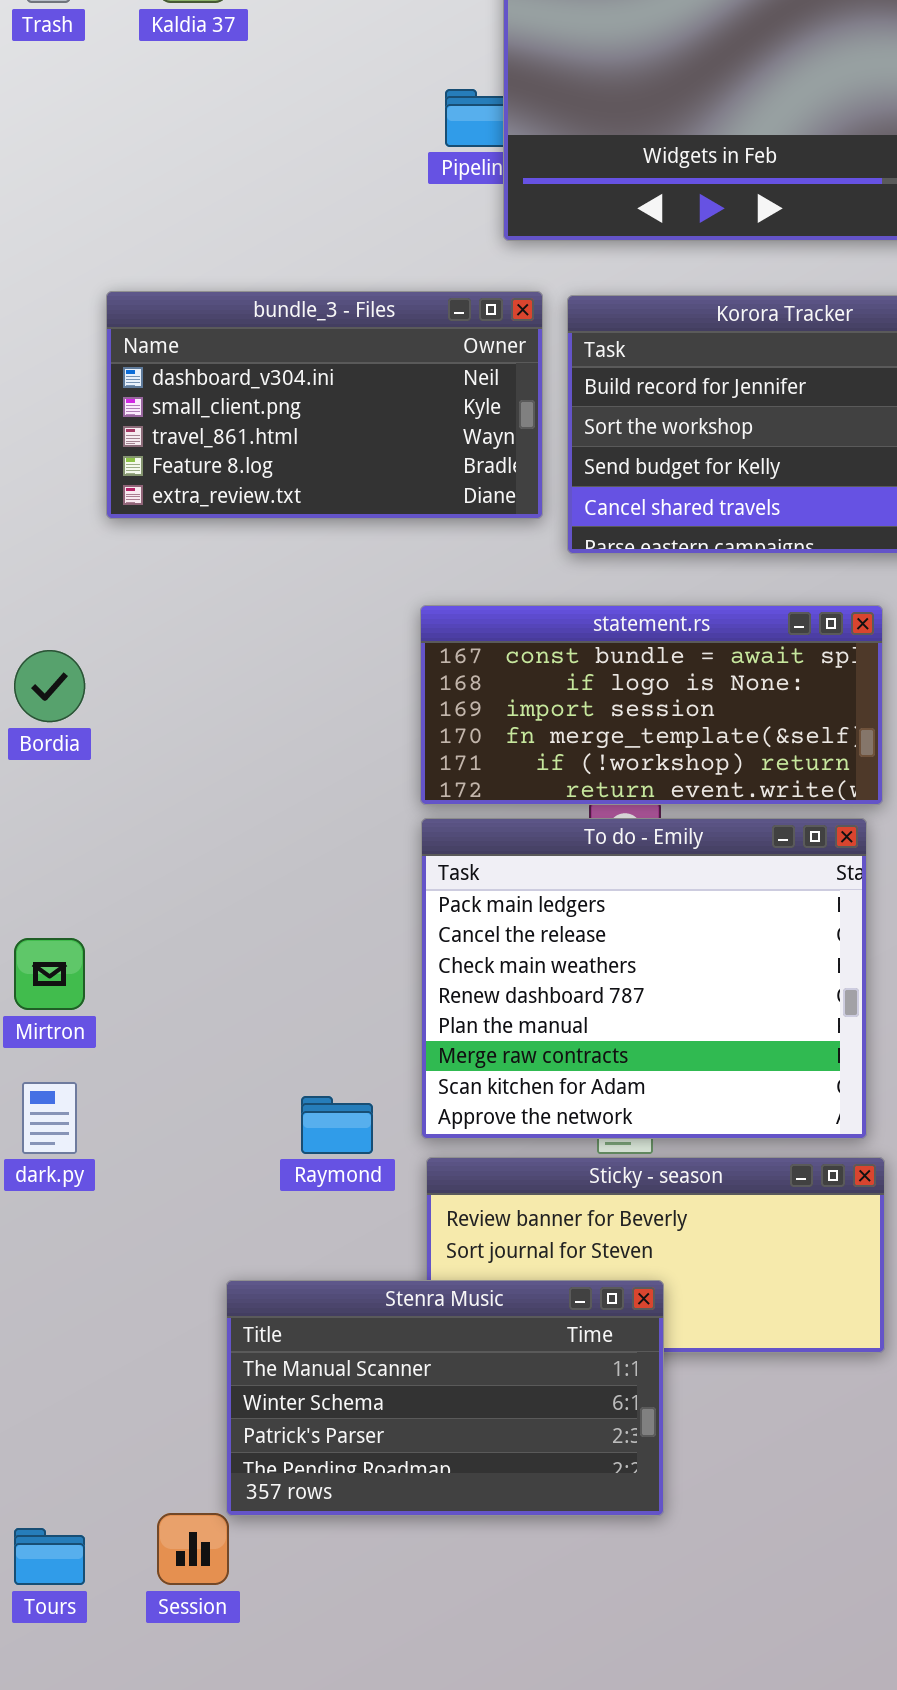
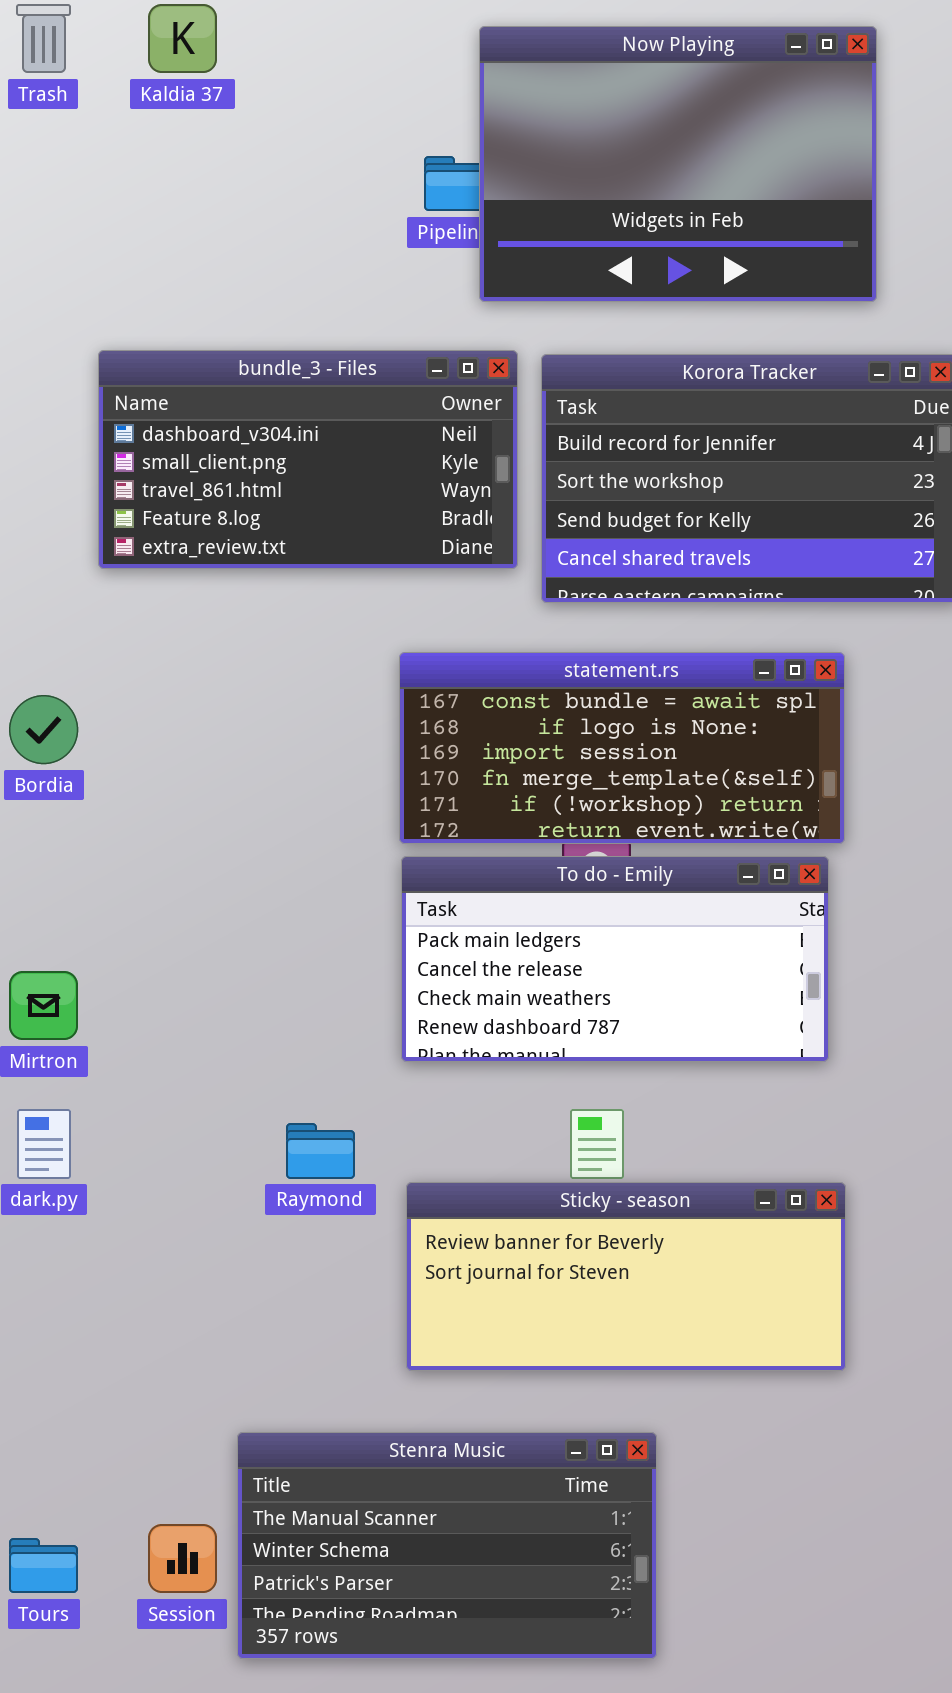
To do - Emily: [421,818,867,1139] -> [401,856,829,1062], resized
Stenra Music: [226,1280,664,1516] -> [237,1432,657,1659], moved

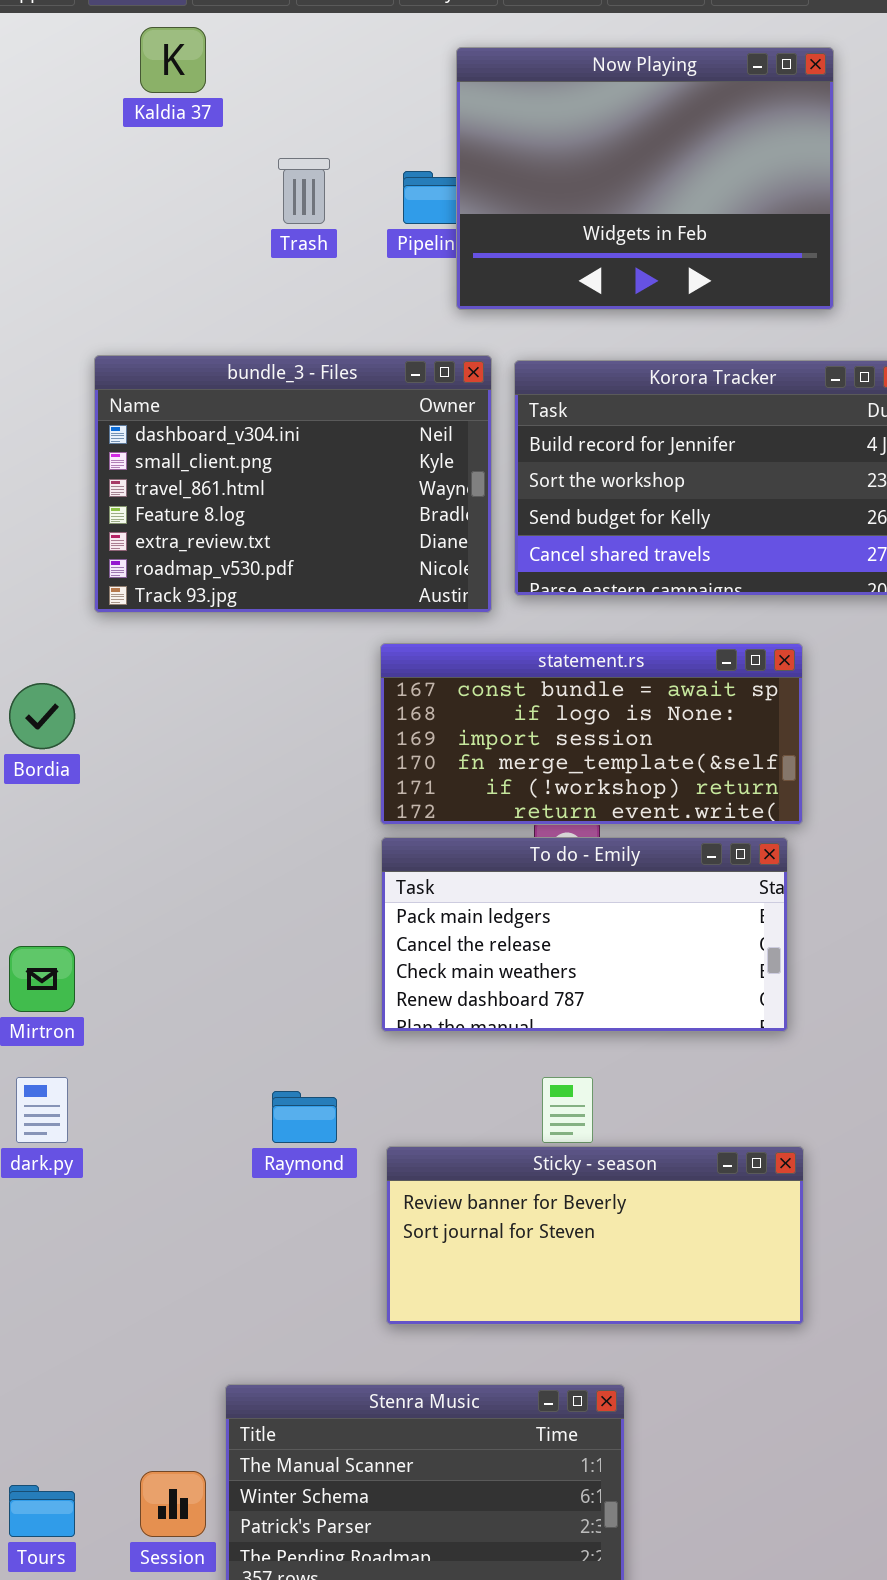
Trash: [16,4,71,73] -> [278,158,330,224], moved
bundle_3 - Files: [98,350,518,569] -> [94,355,492,613], resized

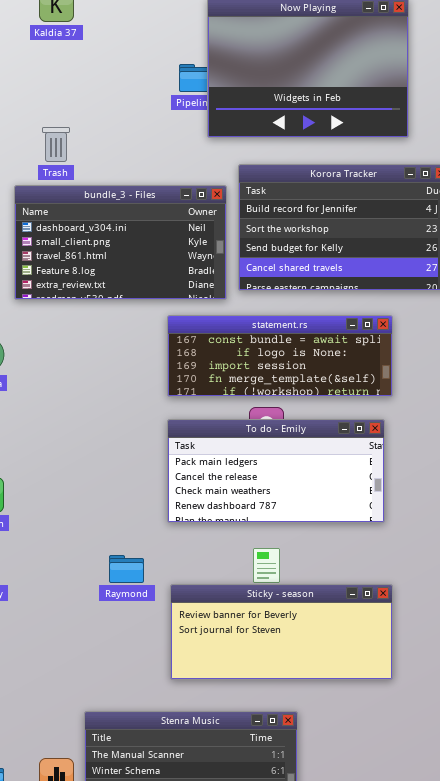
Trash: [278,158,330,224] -> [42,127,70,162], moved
bundle_3 - Files: [94,355,492,613] -> [14,185,227,300], resized
statement.rs: [380,643,803,825] -> [167,315,393,397], resized

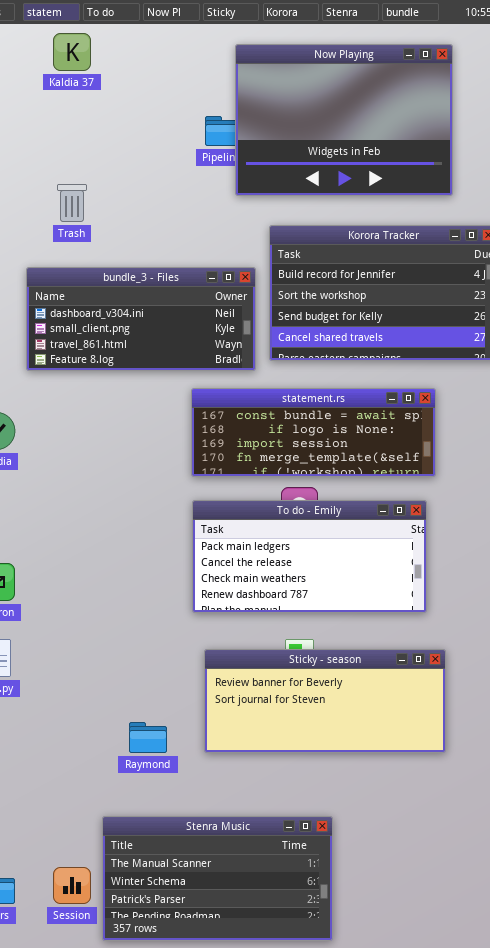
bundle_3 - Files: [14,185,227,300] -> [26,267,256,371], resized
Raymond: [109,555,144,583] -> [129,722,167,753], moved
Sticky - season: [170,584,393,680] -> [204,649,446,753], moved

